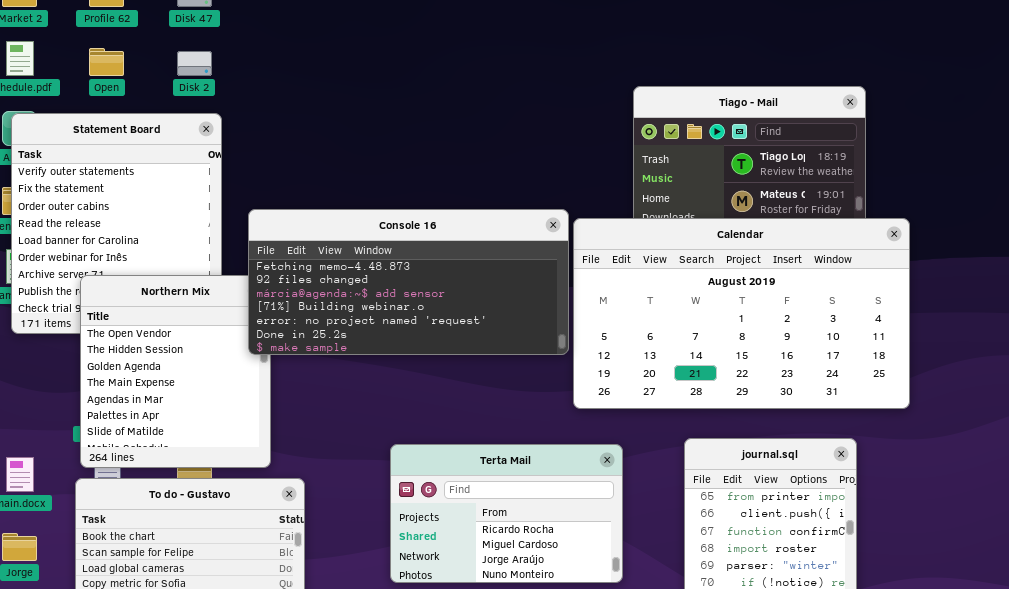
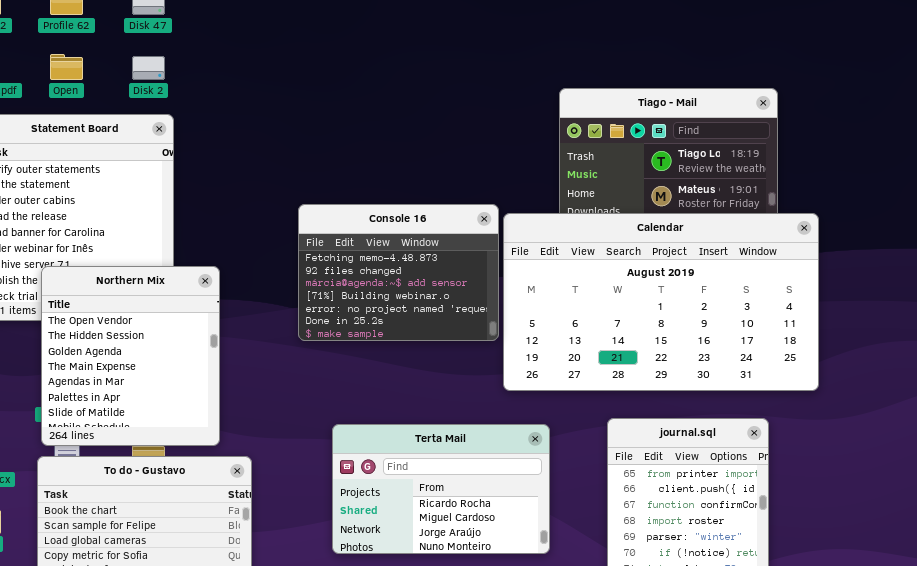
Console 16: [248,209,569,355] -> [298,204,499,341], resized

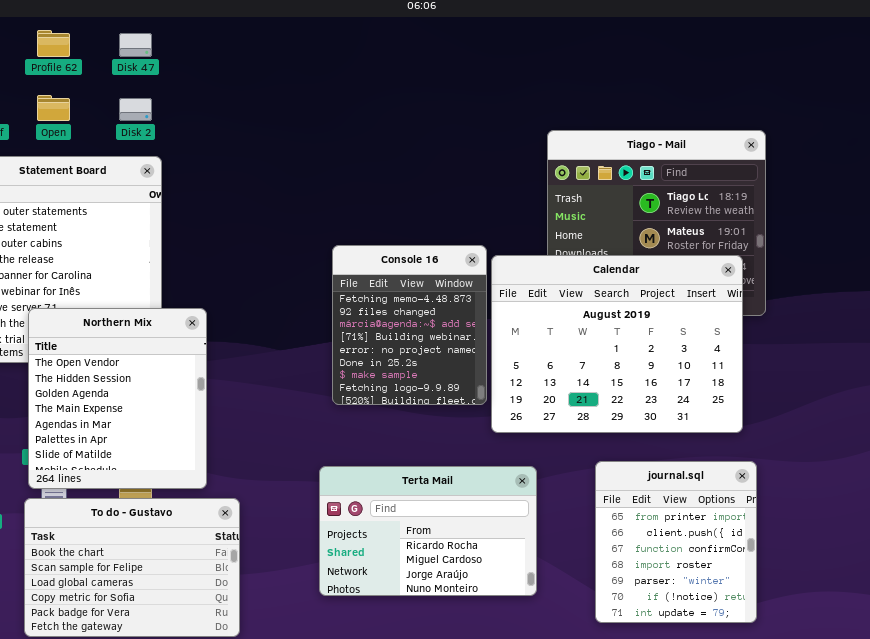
Console 16: [298,204,499,341] -> [332,245,487,405], resized
Calendar: [503,213,819,391] -> [491,255,743,433], resized

